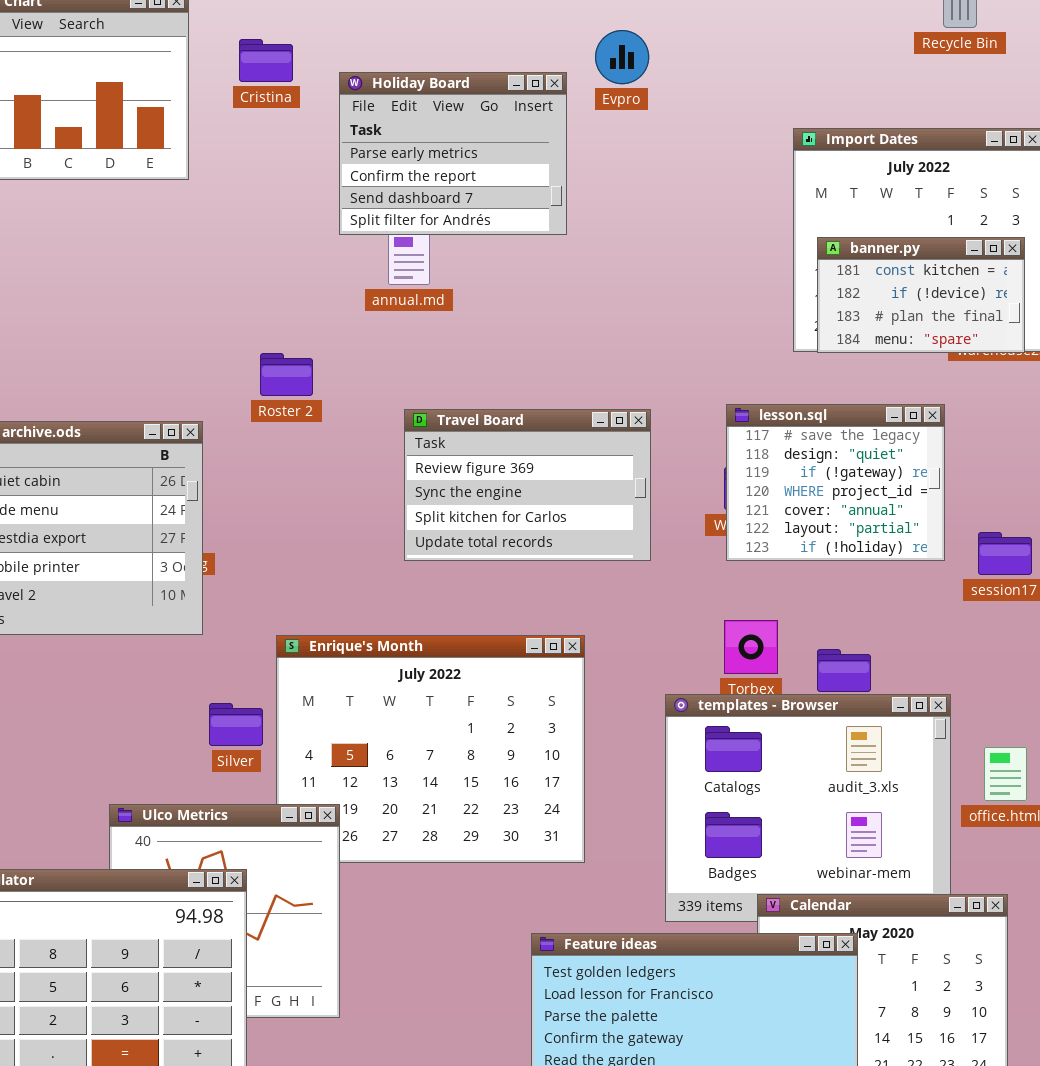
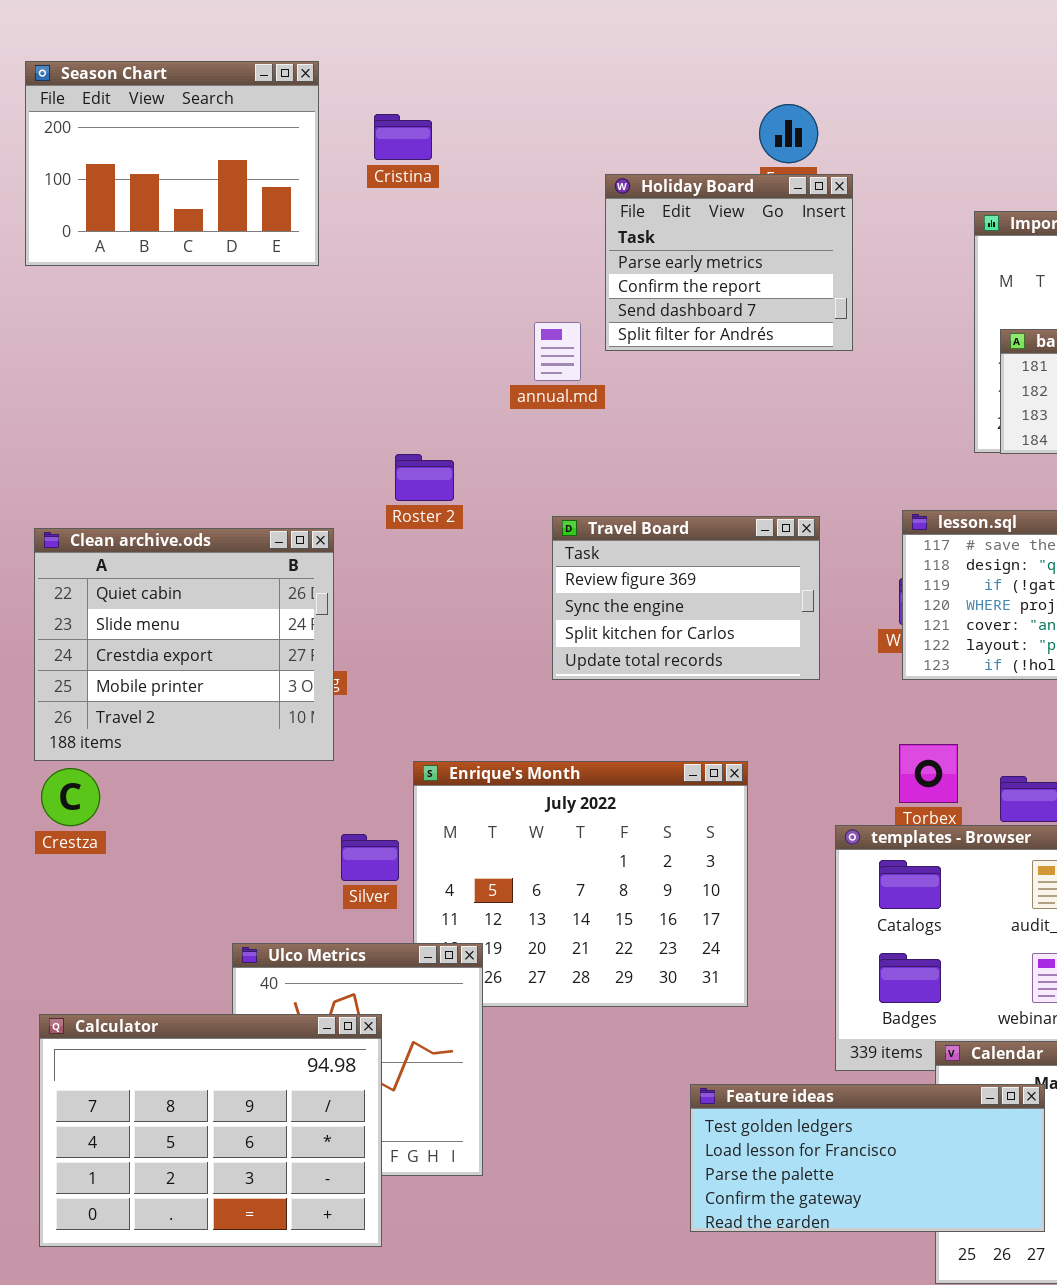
Holiday Board: [339,72,567,235] -> [605,174,853,351], moved

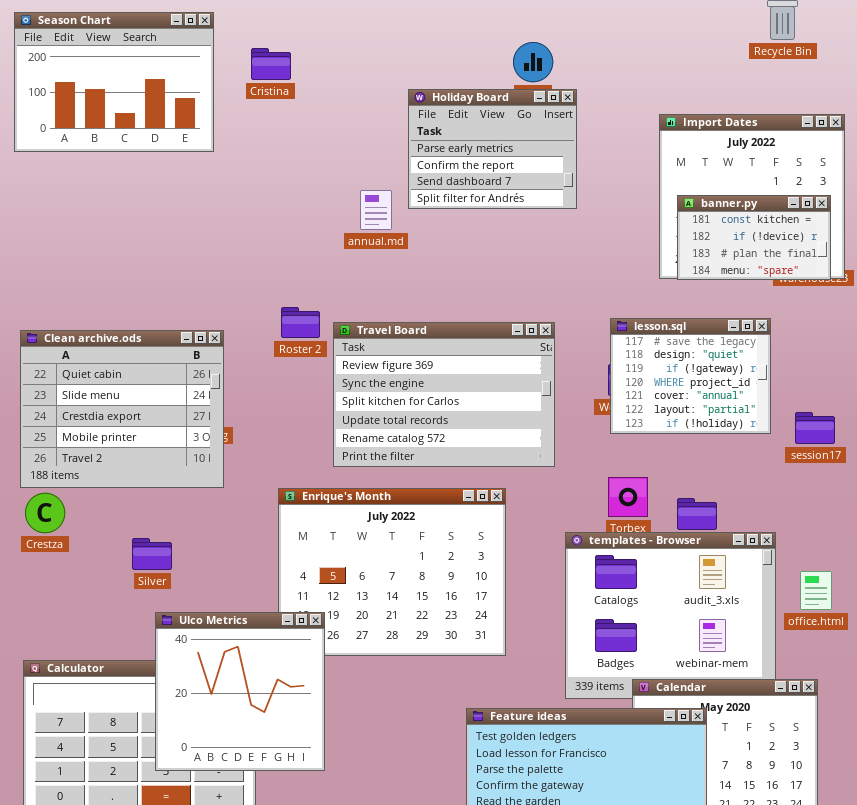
Roster 2: [395,454,454,501] -> [281,307,320,338], moved
Travel Board: [552,516,820,680] -> [333,322,555,467], resized
Silver: [341,834,399,881] -> [132,538,172,570], moved
Ulco Metrics: [232,943,483,1176] -> [155,612,325,771], raised

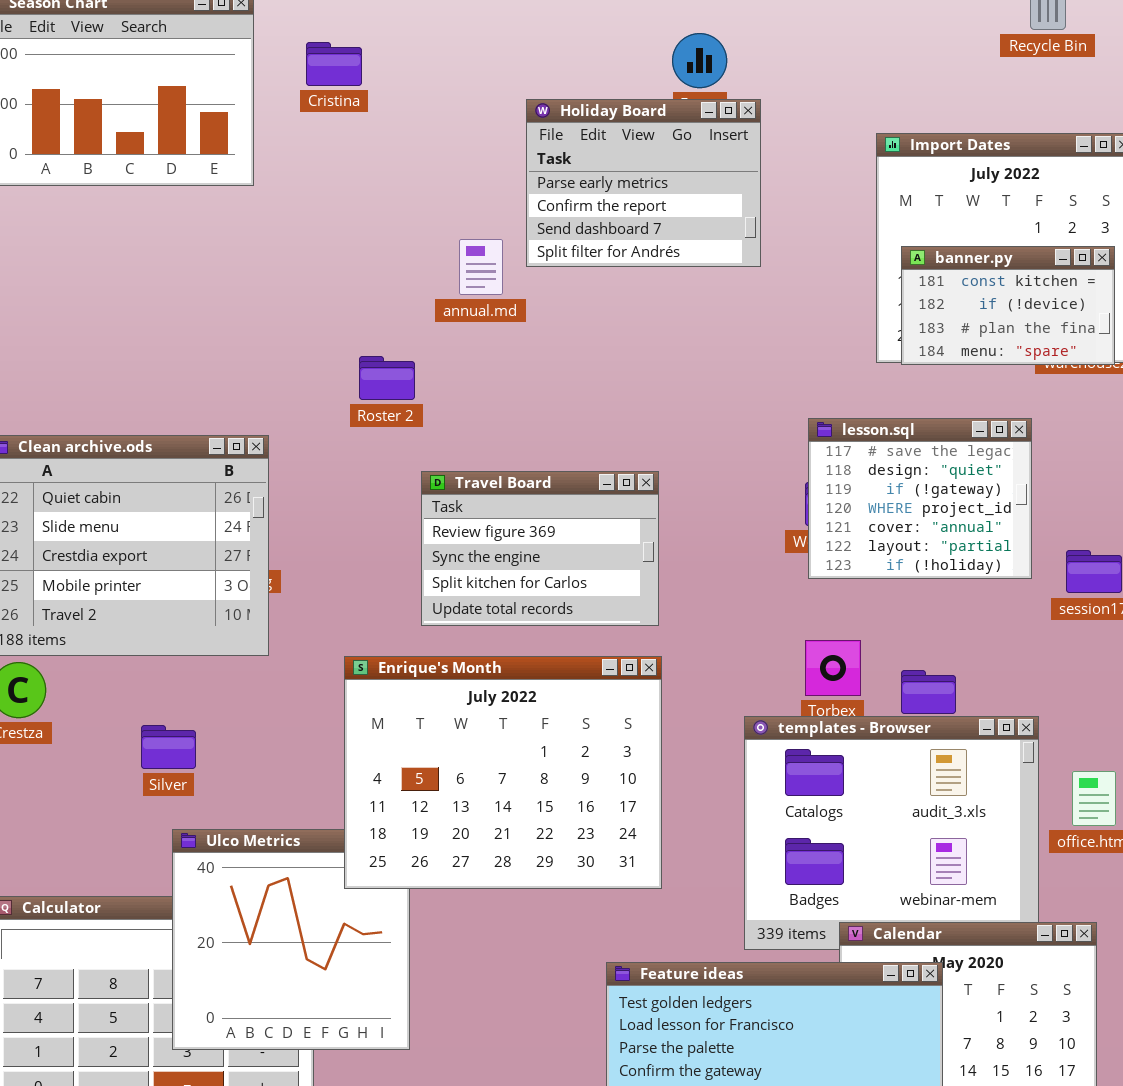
Roster 2: [281,307,320,338] -> [359,356,415,400], moved
Travel Board: [333,322,555,467] -> [421,471,659,626], resized
Enrique's Month: [278,488,506,656] -> [344,656,662,889], raised

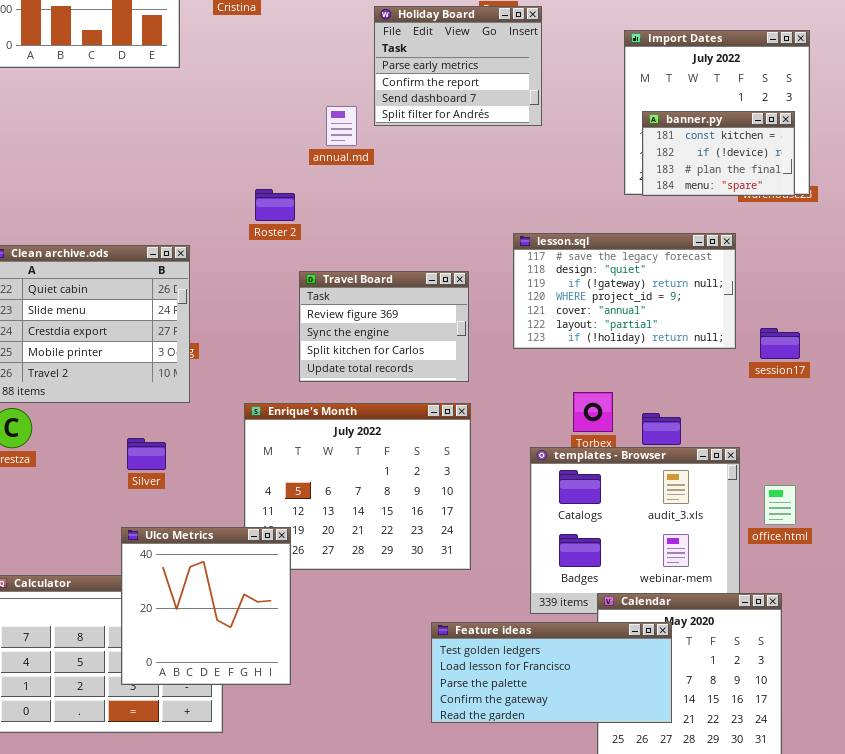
lesson.sql: [808,418,1032,579] -> [513,233,736,349], resized
Silver: [141,725,196,769] -> [127,438,166,470], moved
Ulco Metrics: [172,829,410,1050] -> [121,527,291,685], raised

